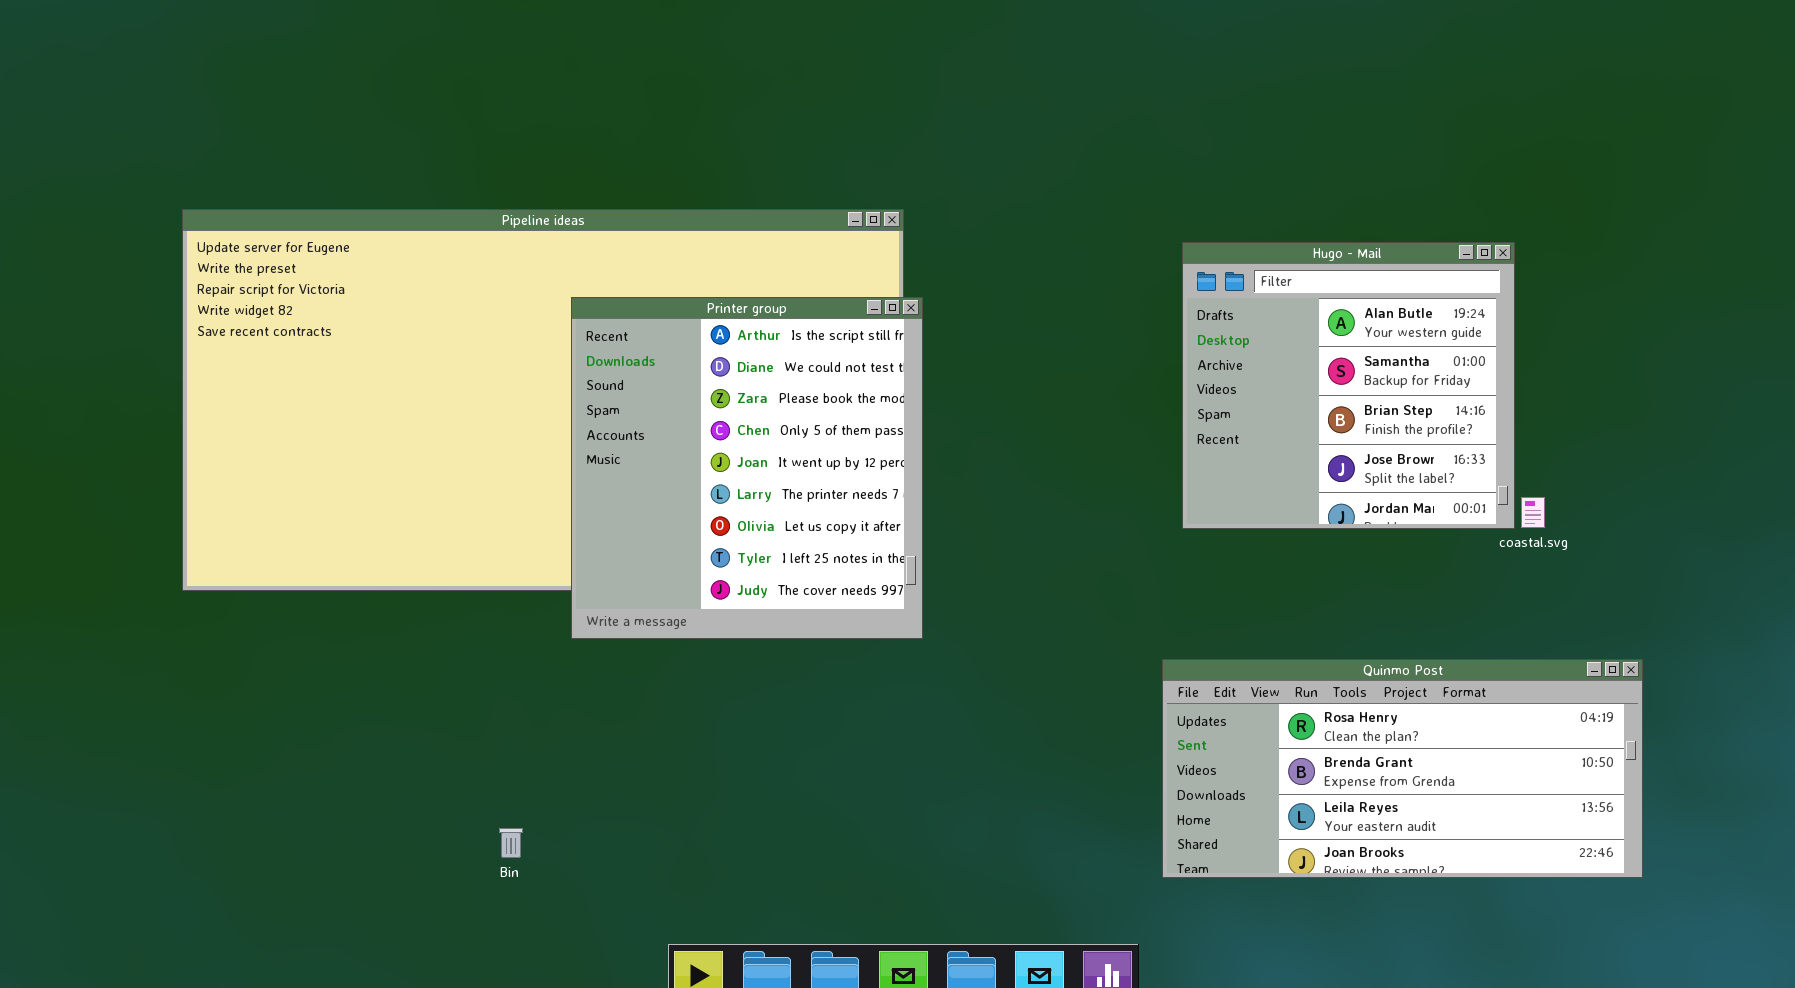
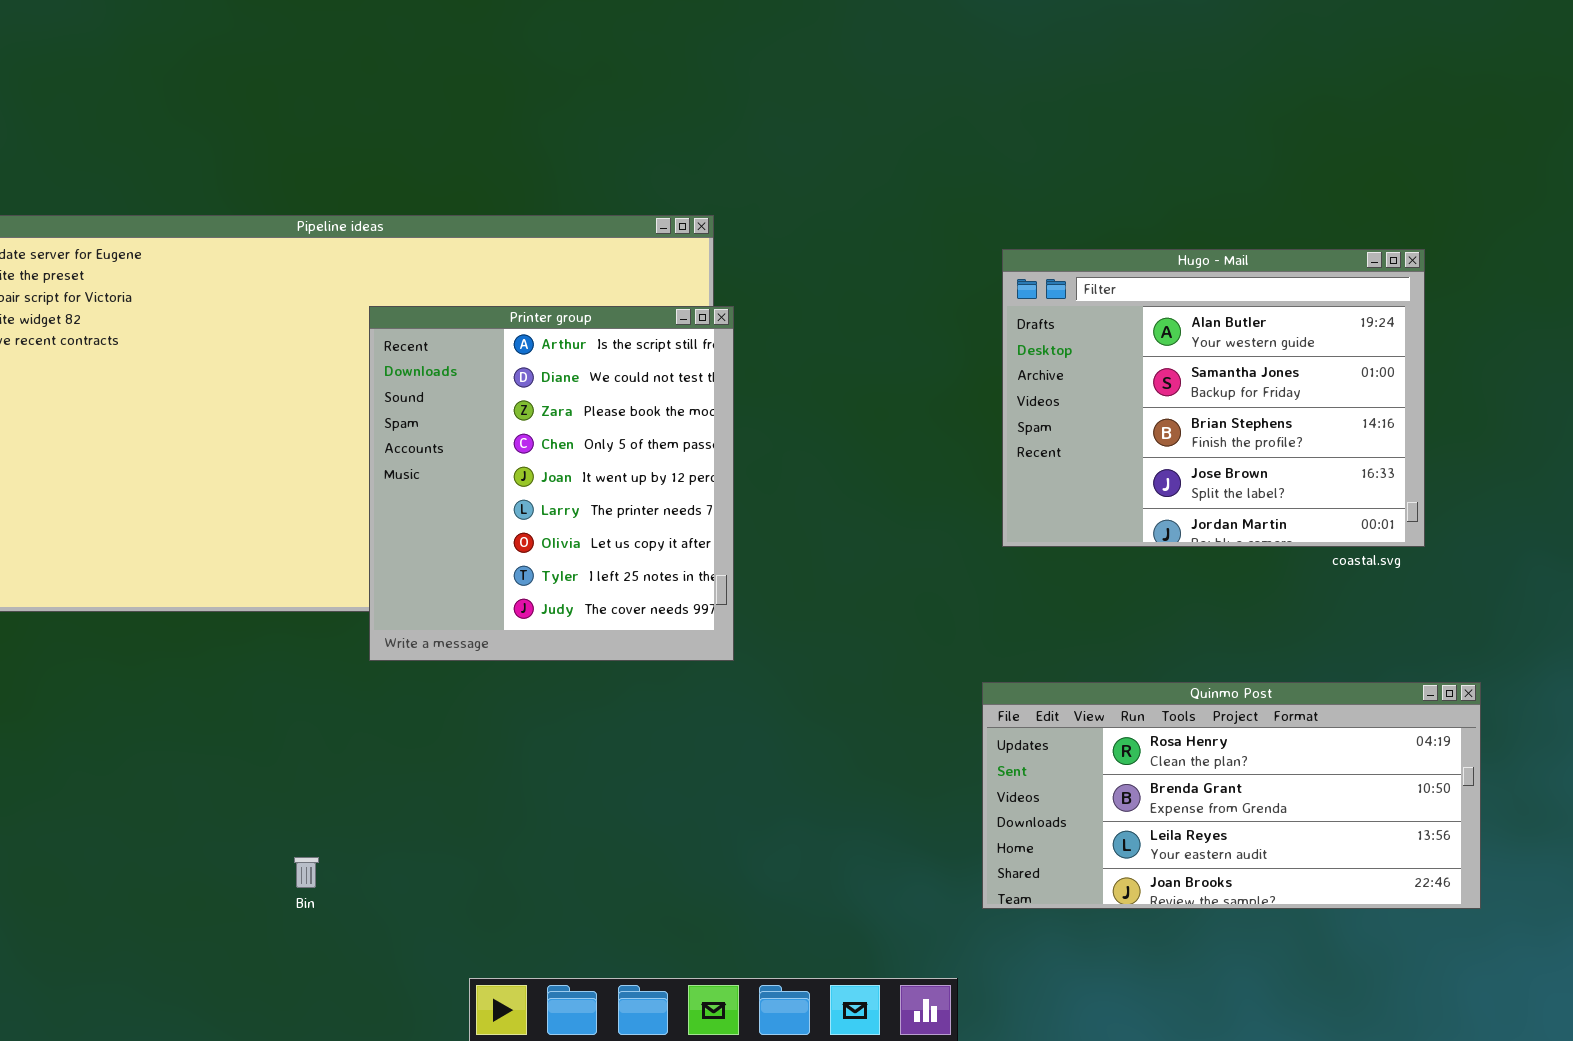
Hugo - Mail: [1182,242,1515,529] -> [1002,249,1425,547], resized

